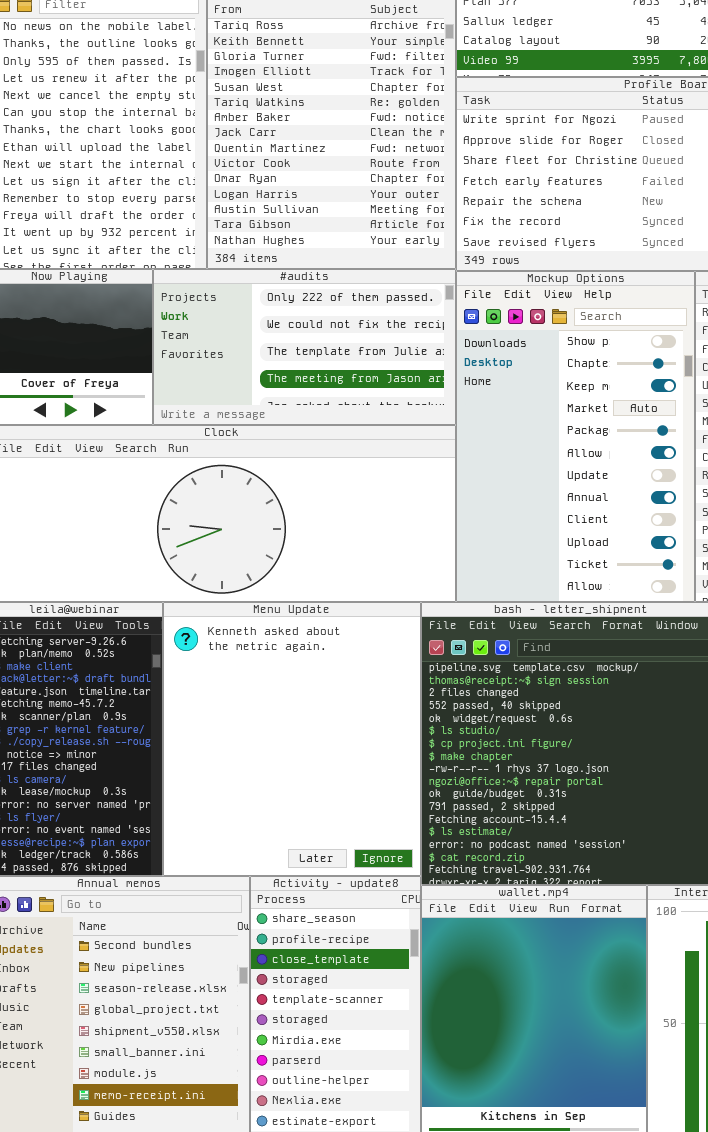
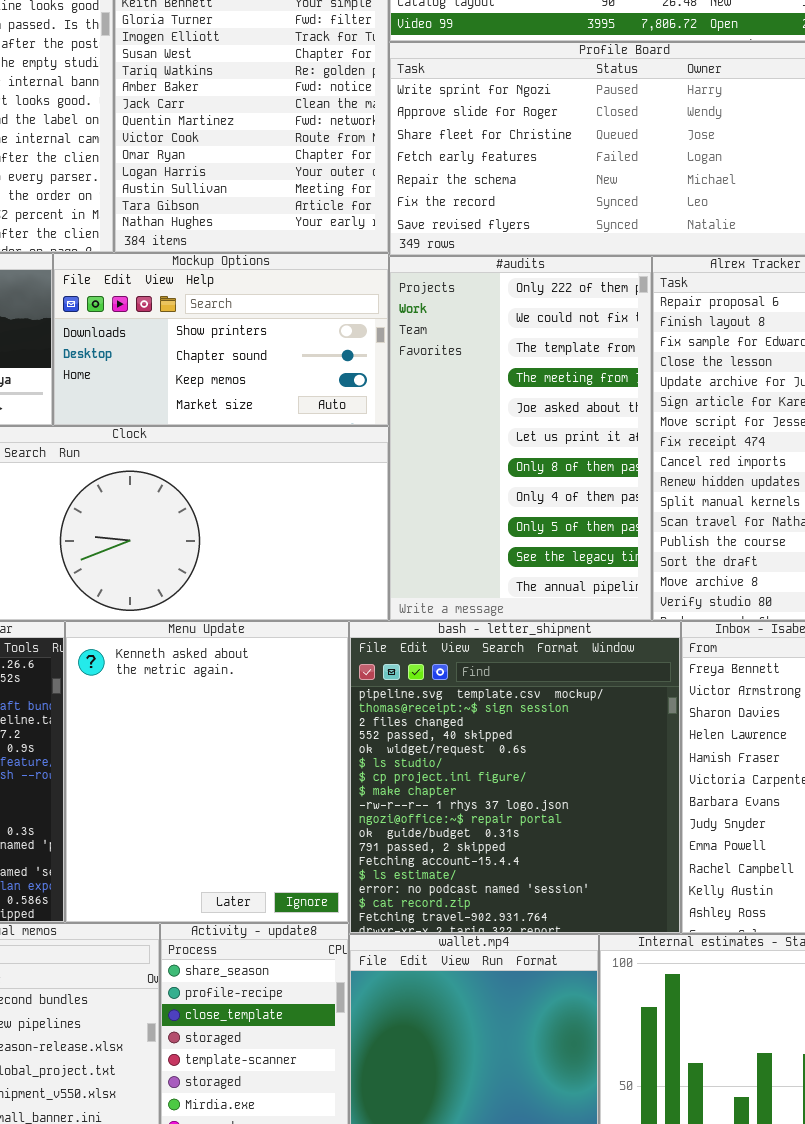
#audits: [153,269,456,425] -> [389,256,652,621], moved, resized
Mockup Options: [456,271,695,602] -> [53,253,389,426], moved, resized

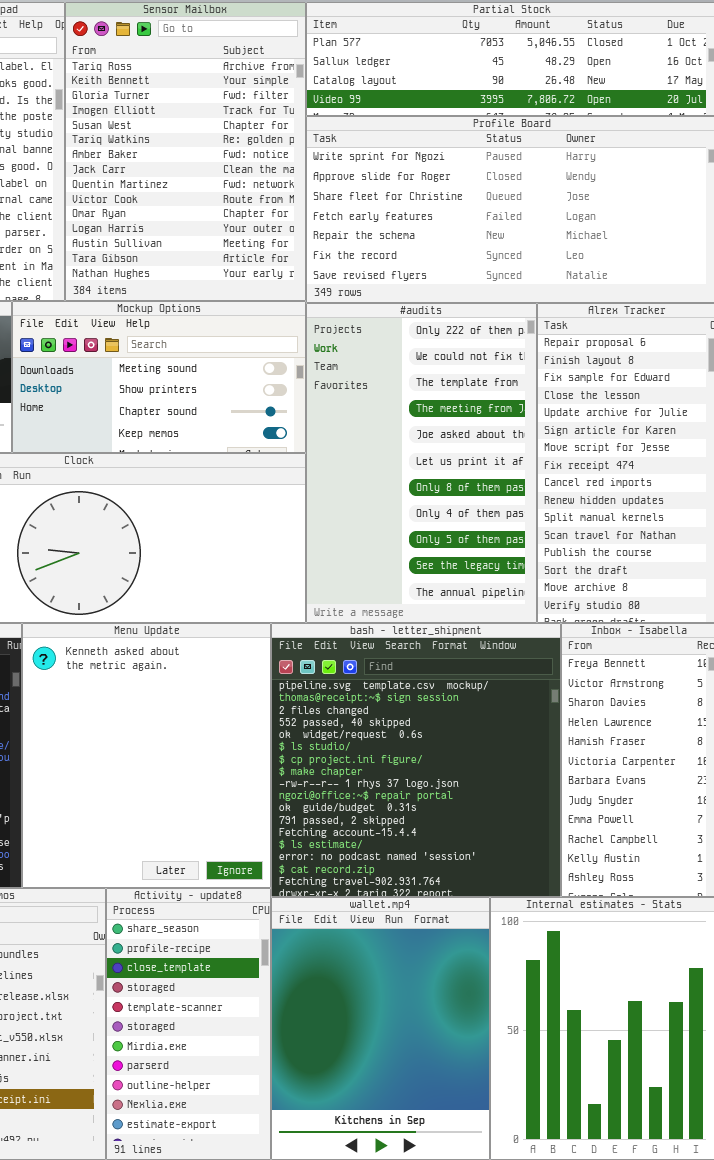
Mockup Options: [53,253,389,426] -> [12,301,306,453], scrolled up 1 row

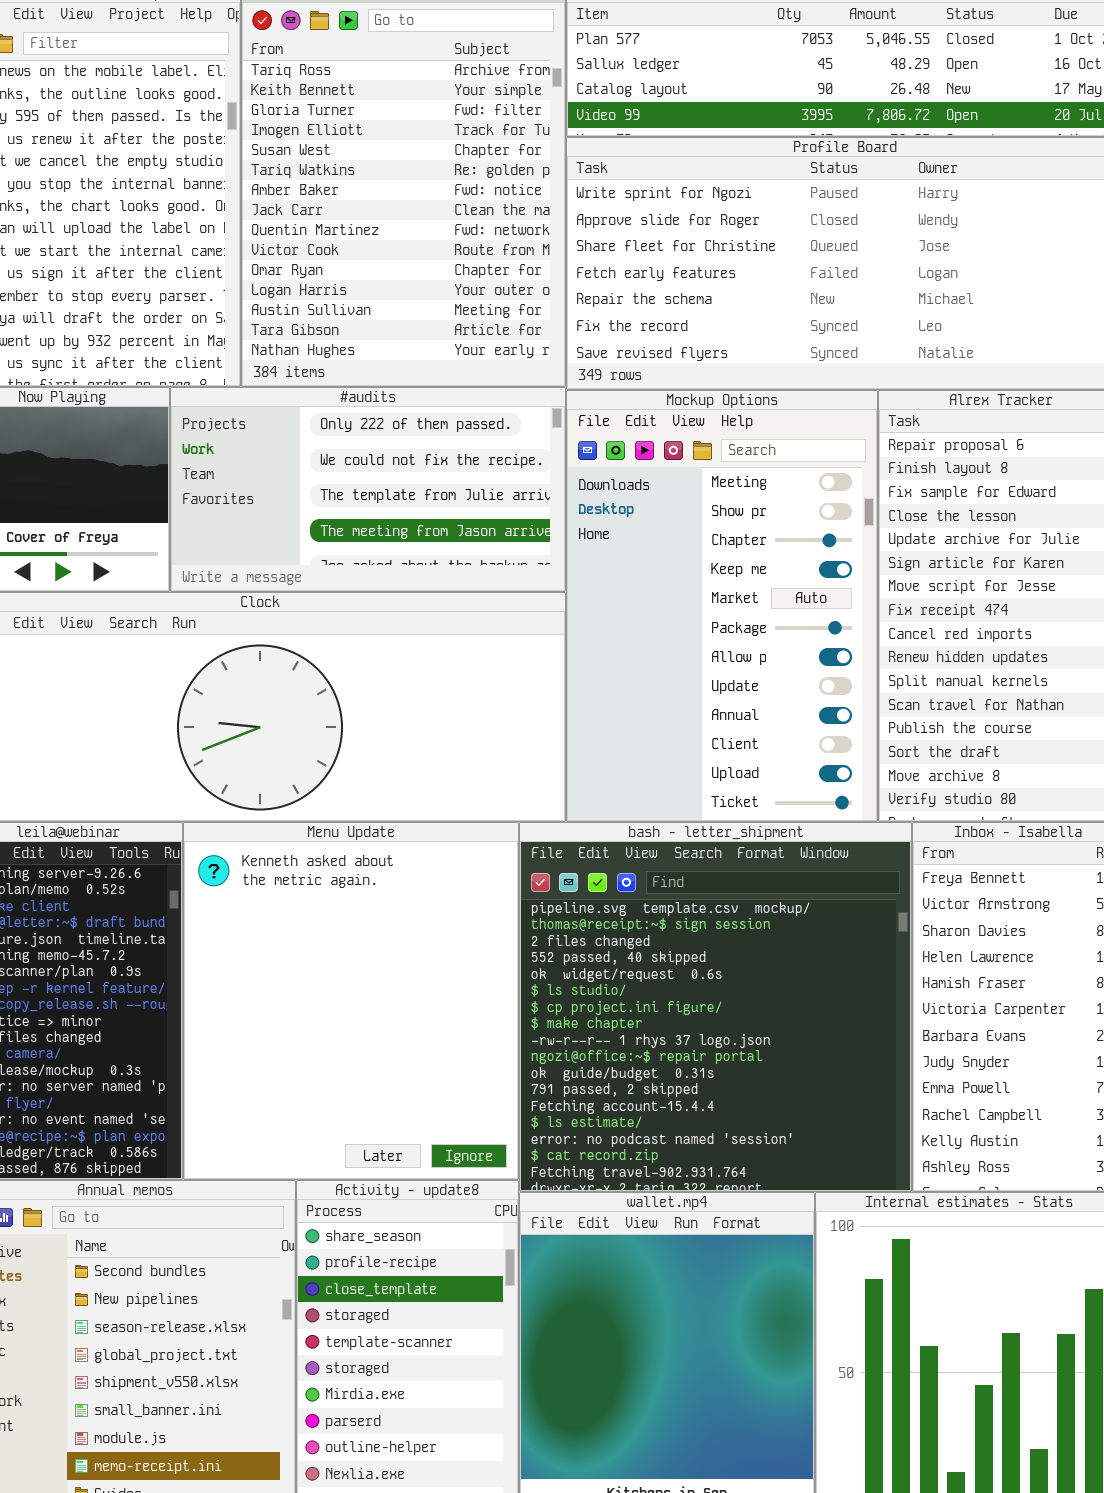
Mockup Options: [12,301,306,453] -> [566,390,878,822], moved, resized
#audits: [306,303,537,623] -> [170,387,566,592], moved, resized

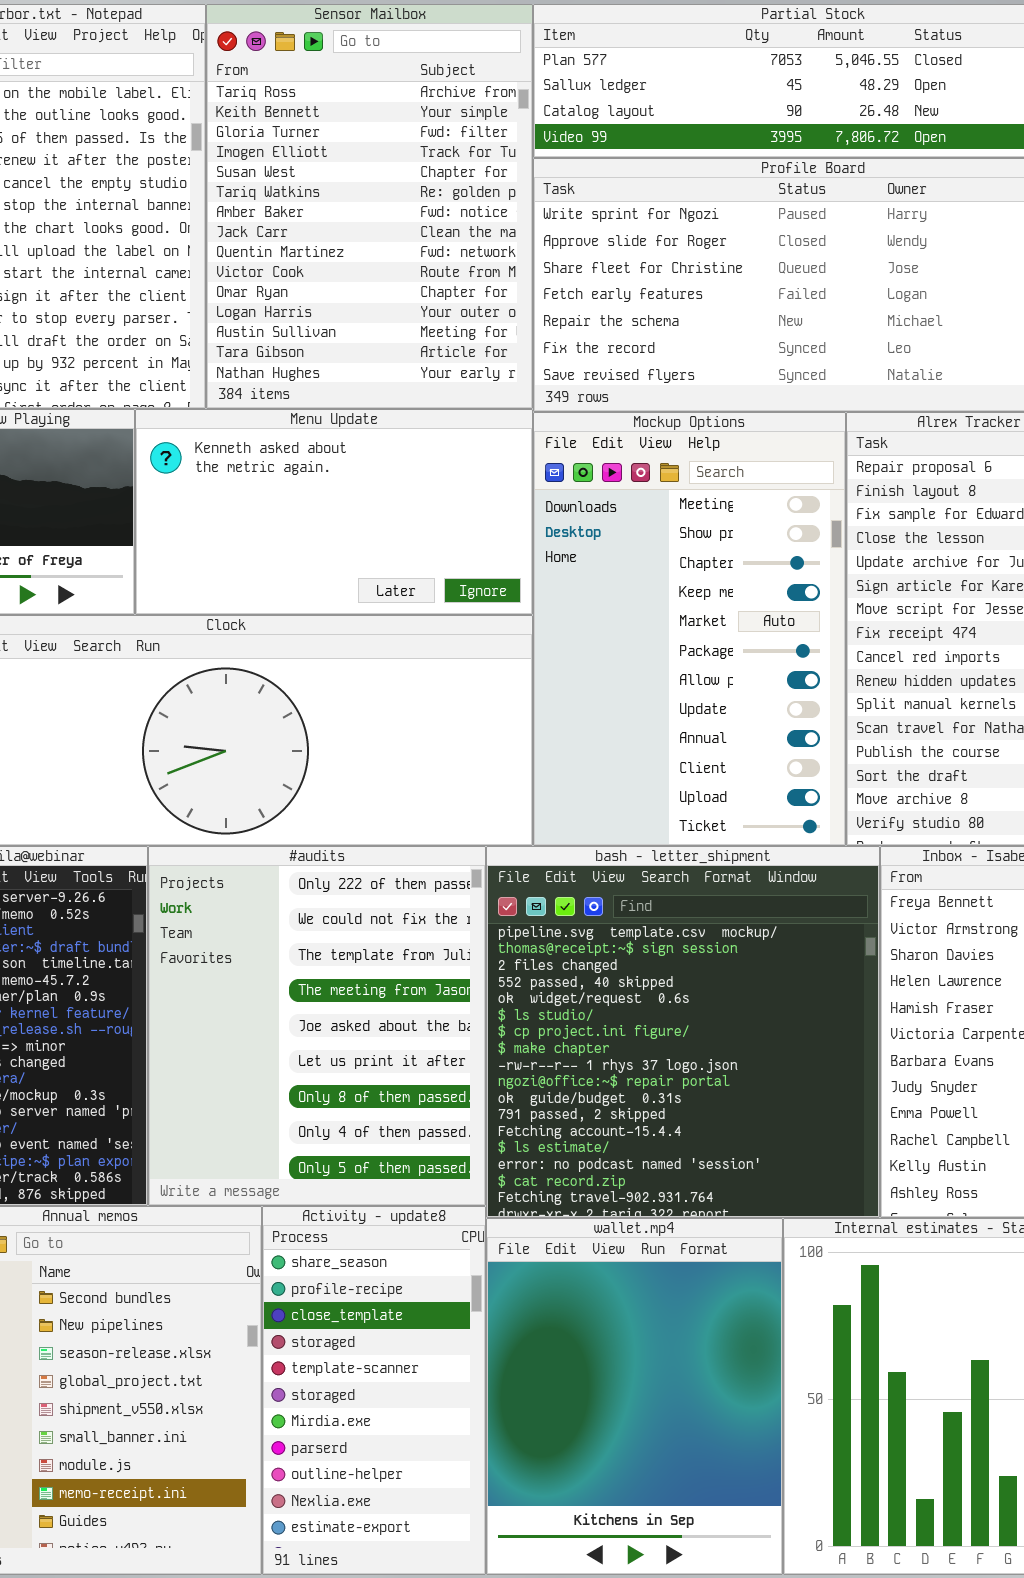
#audits: [170,387,566,592] -> [148,846,486,1206], moved, resized
Menu Update: [183,822,519,1180] -> [135,409,533,615], moved, resized

